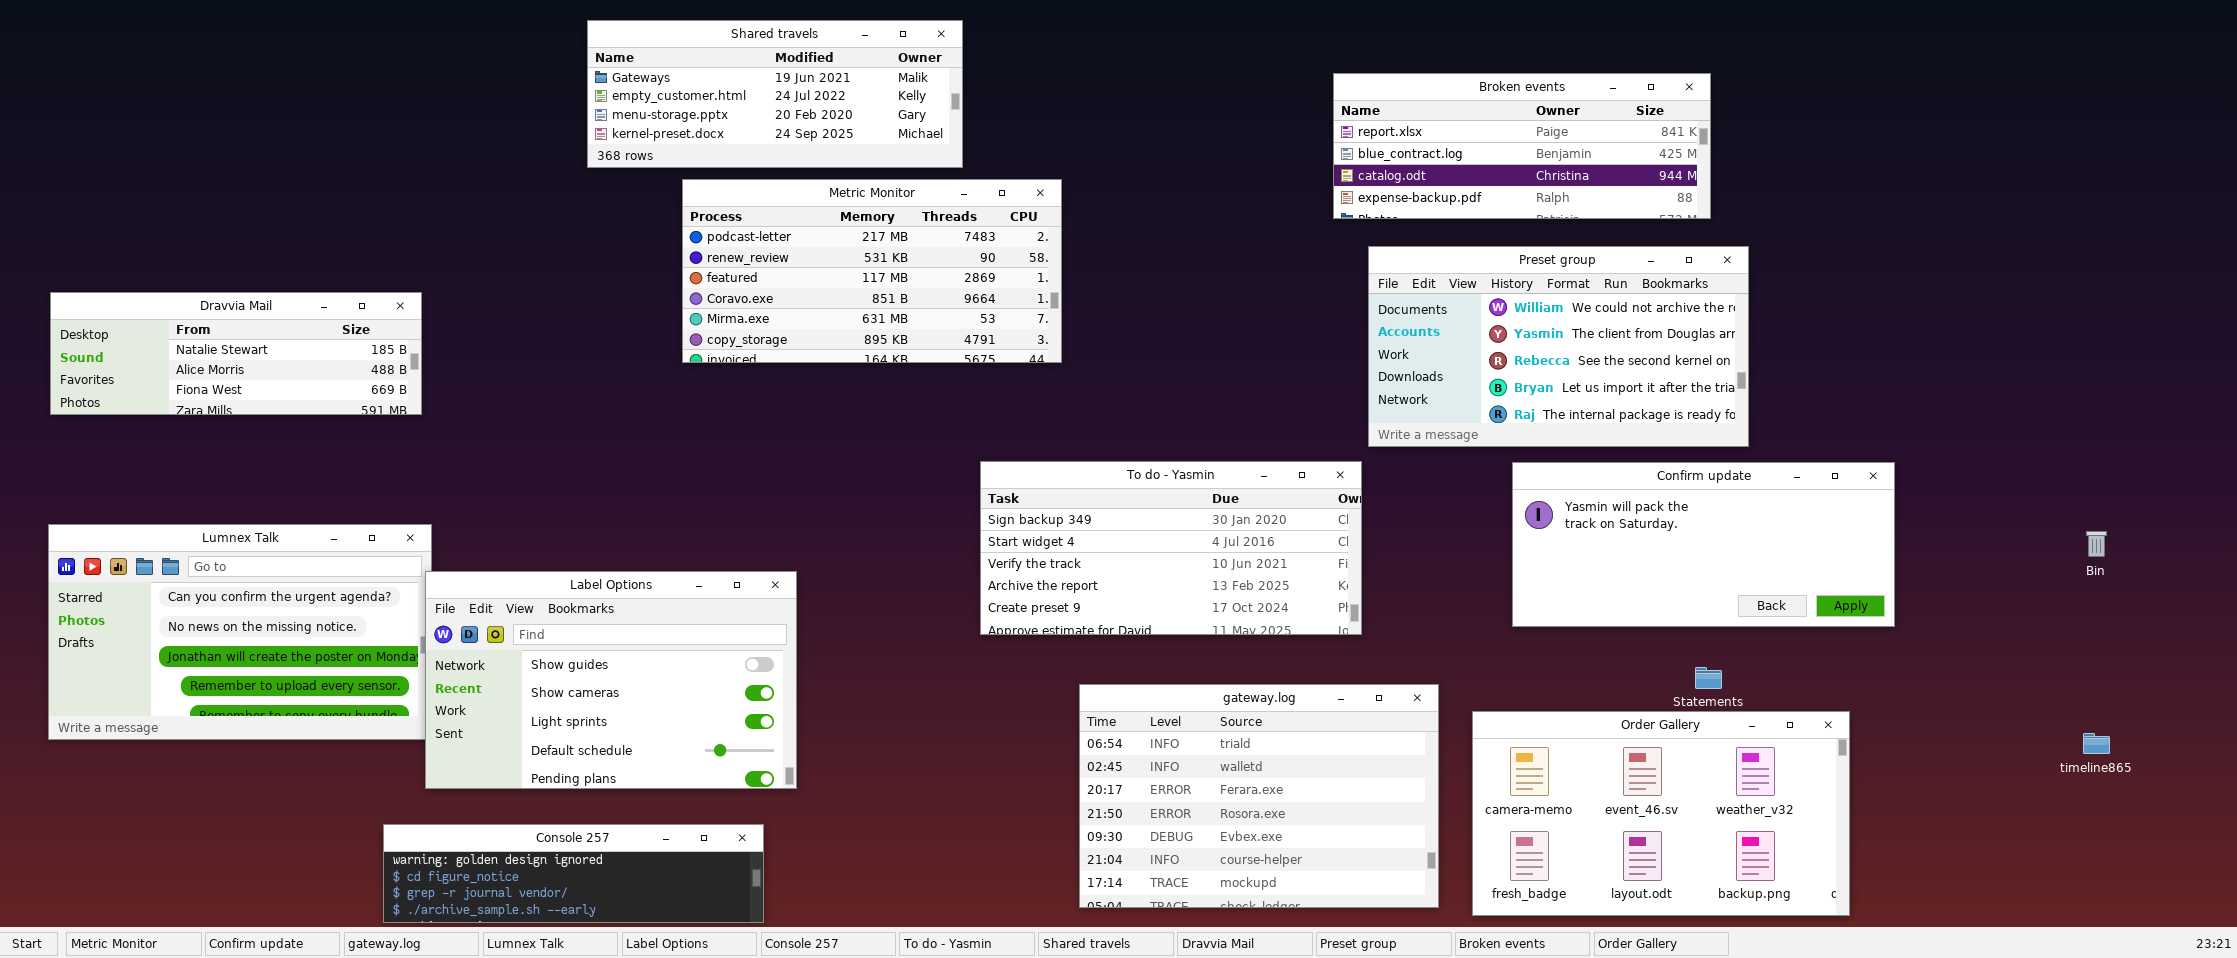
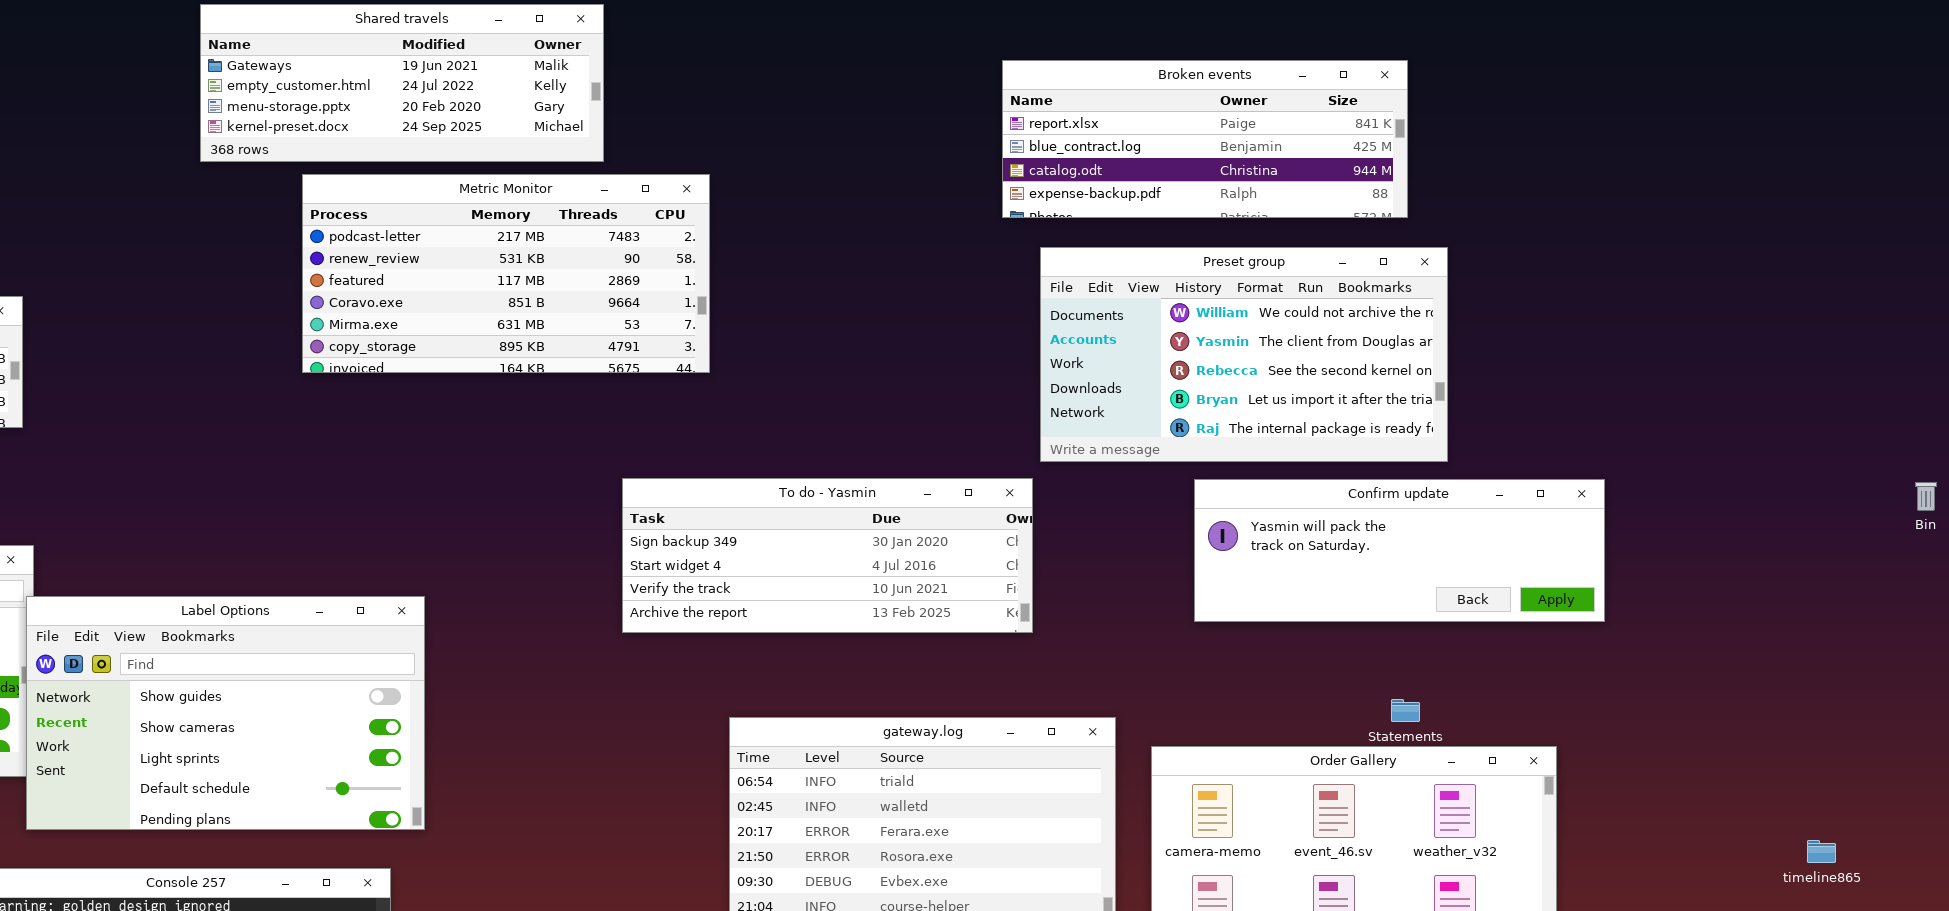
To do - Yasmin: [980,461,1362,635] -> [622,478,1033,633], resized
Confirm update: [1512,462,1895,627] -> [1194,479,1605,622], resized
Bin: [2086,531,2107,557] -> [1915,482,1937,511], moved
timeline865: [2083,733,2110,754] -> [1807,840,1836,863], moved

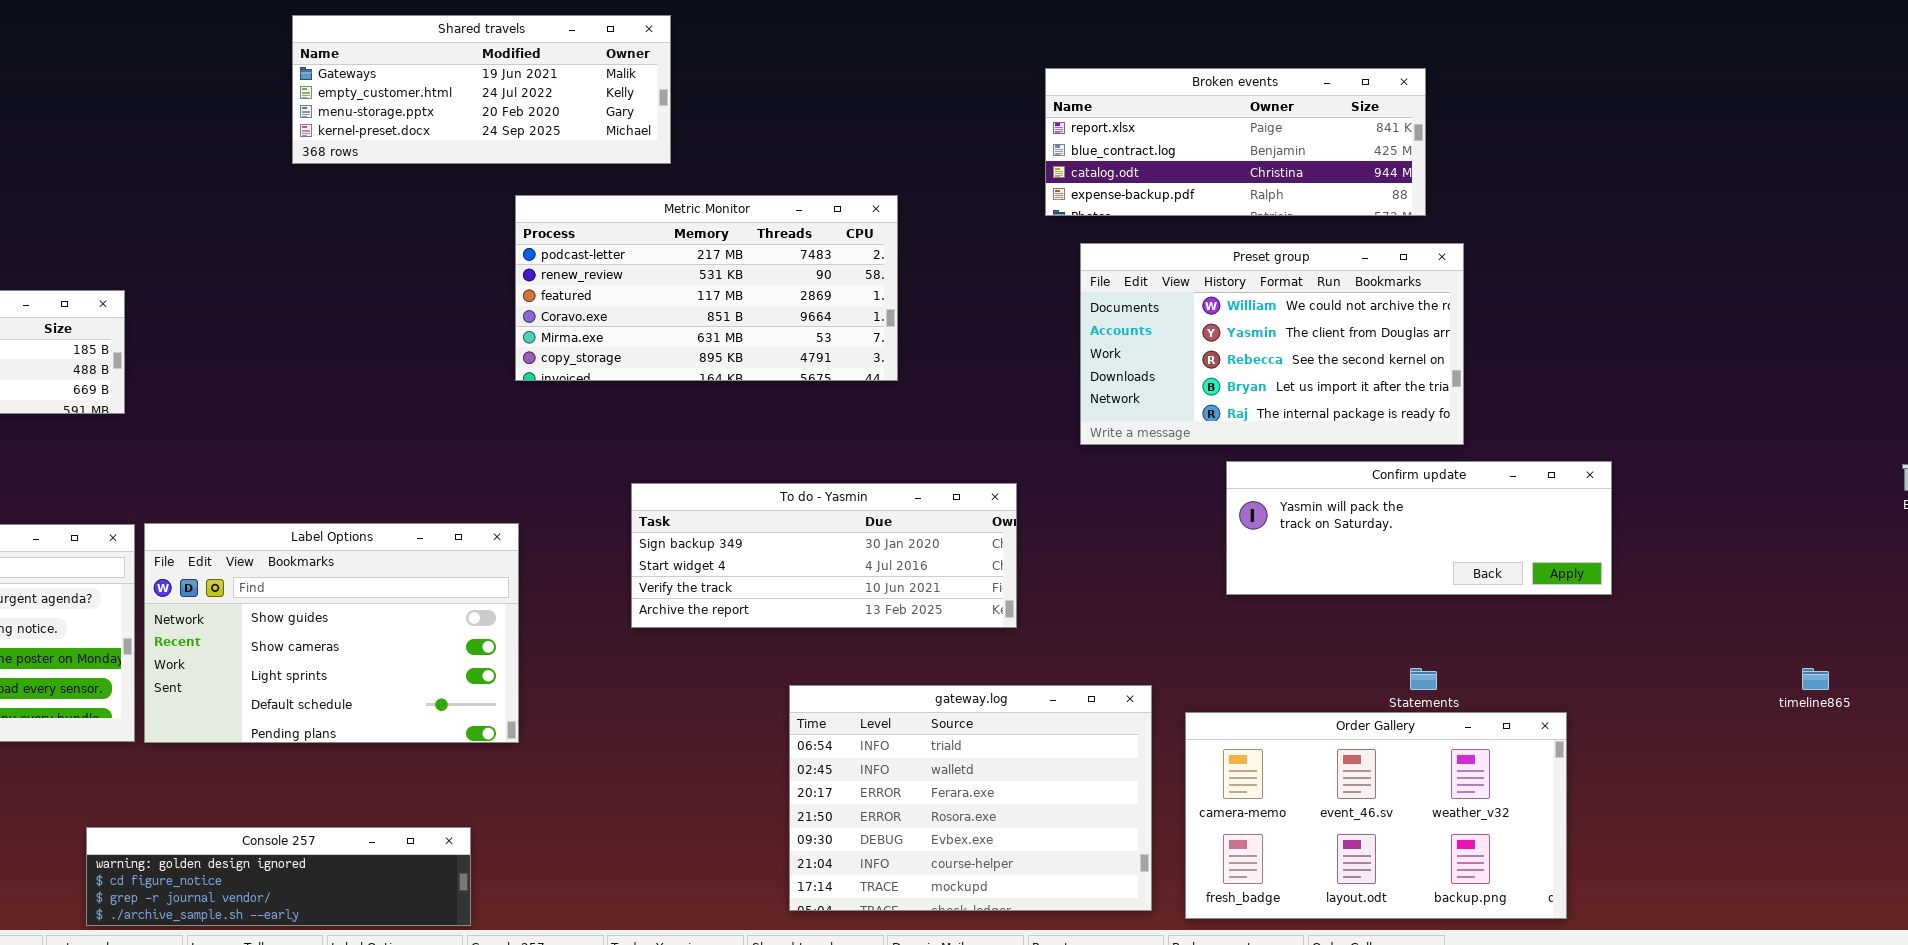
Metric Monitor: [302,174,710,373] -> [515,195,898,381], moved
To do - Yasmin: [622,478,1033,633] -> [631,483,1017,628], moved
Label Options: [26,596,425,830] -> [144,523,519,743], moved
timeline865: [1807,840,1836,863] -> [1802,668,1829,690], moved

